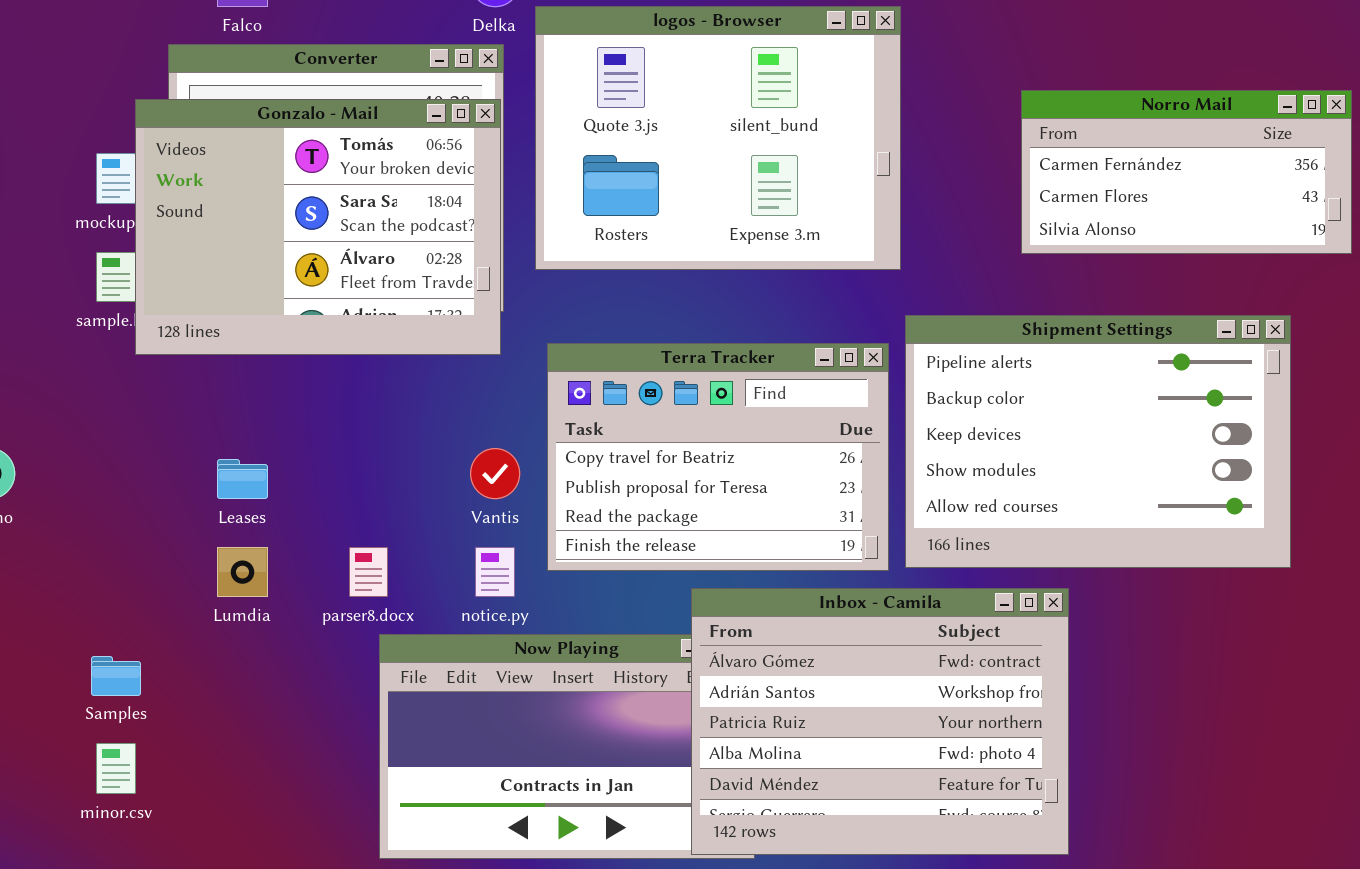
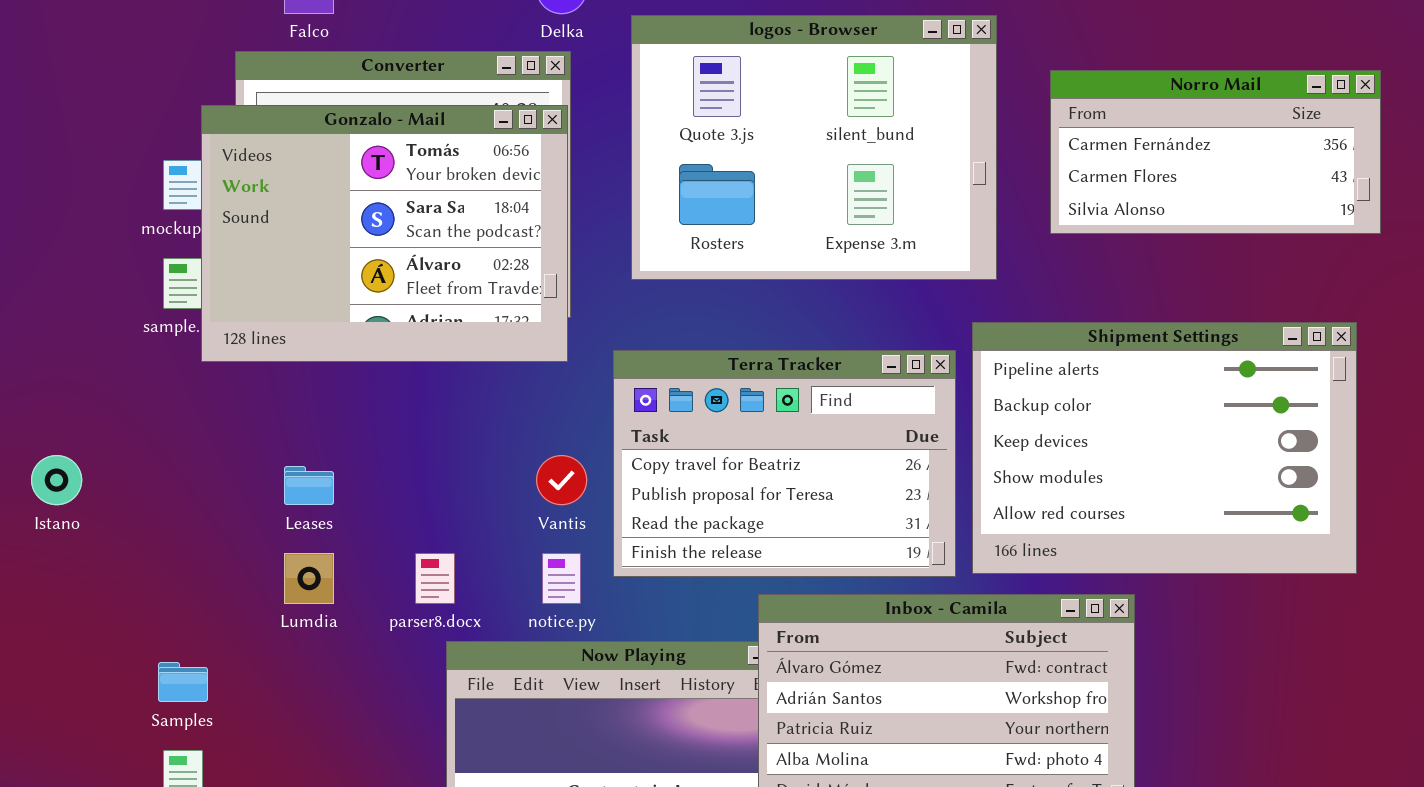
logos - Browser: [535,6,901,270] -> [631,15,997,280], moved
Norro Mail: [1021,90,1352,254] -> [1050,70,1381,234], moved

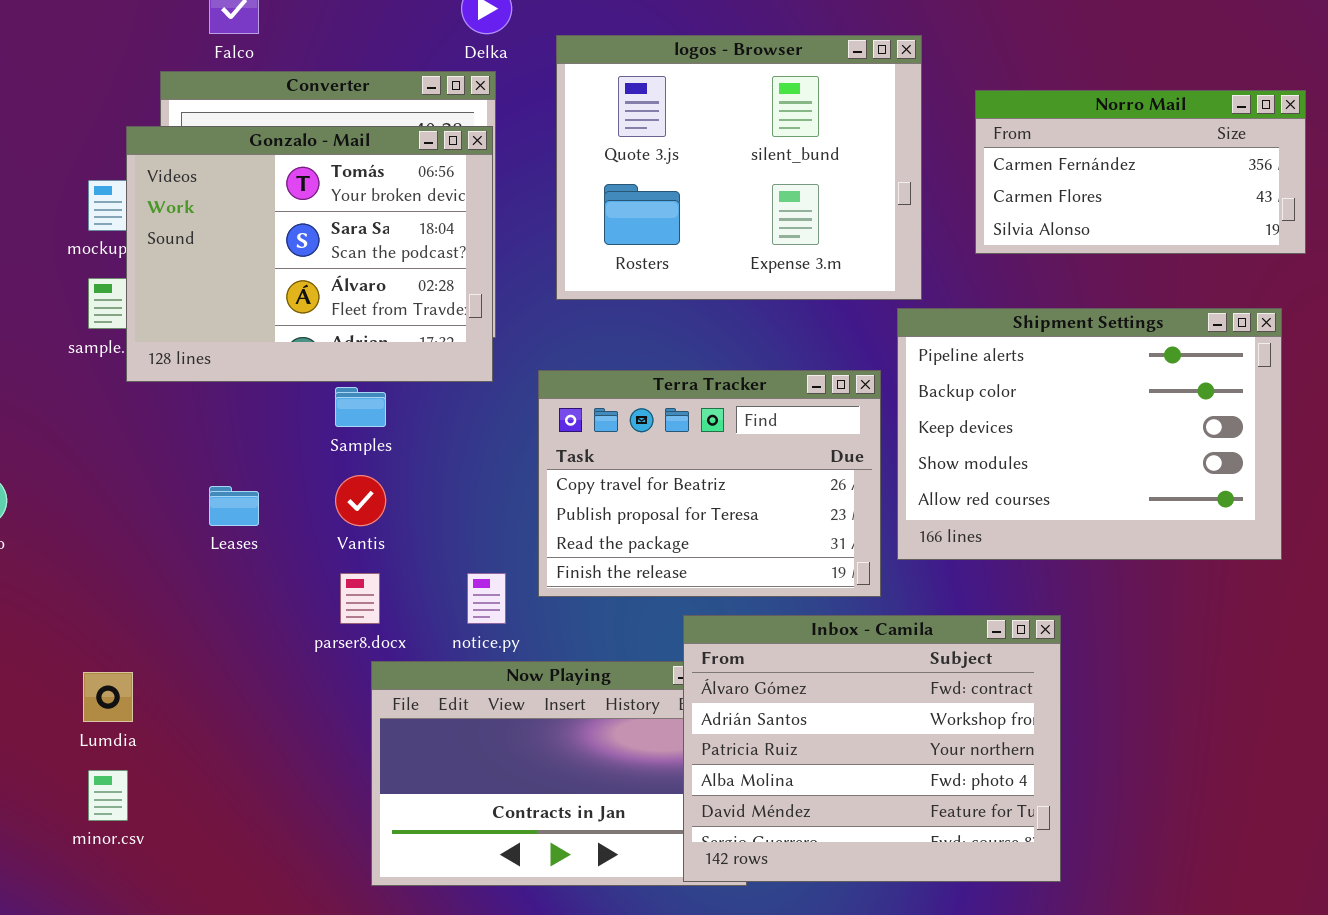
Shipment Settings: [972,322,1357,574] -> [897,308,1282,560], moved
Vantis: [536,455,587,505] -> [335,475,386,526], moved
Lumdia: [284,553,334,604] -> [83,672,133,722], moved
Samples: [158,662,208,702] -> [335,387,386,427], moved

